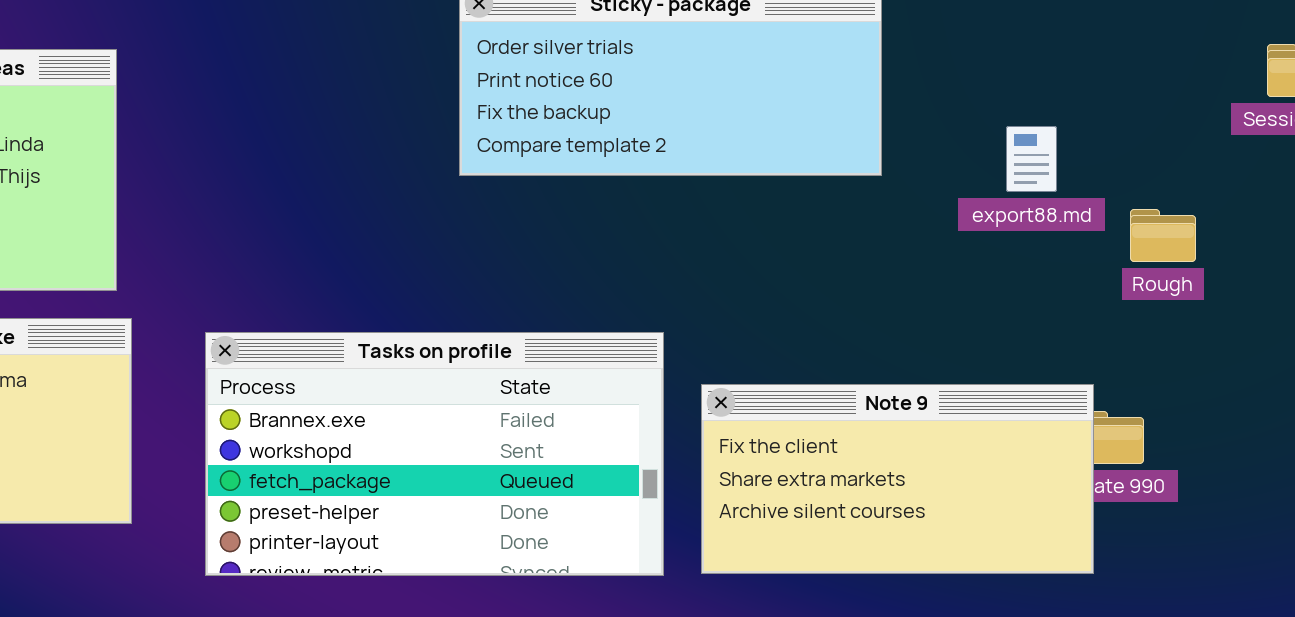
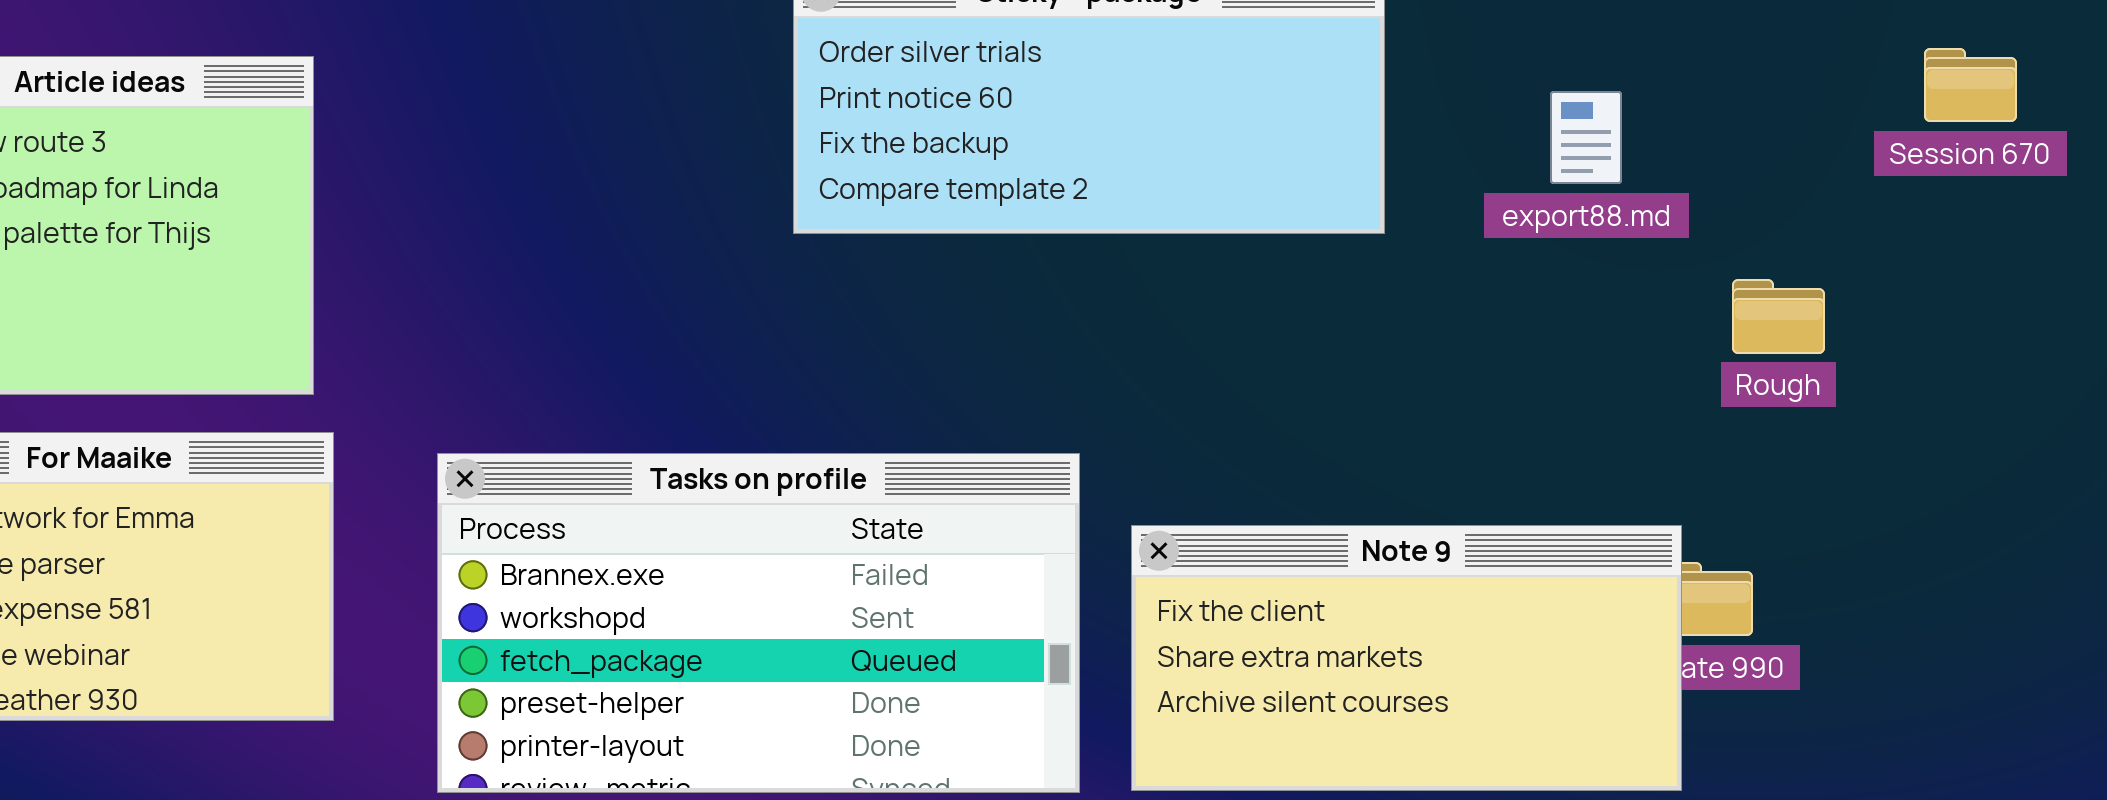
export88.md: [1006,126,1057,192] -> [1550,91,1622,184], moved

